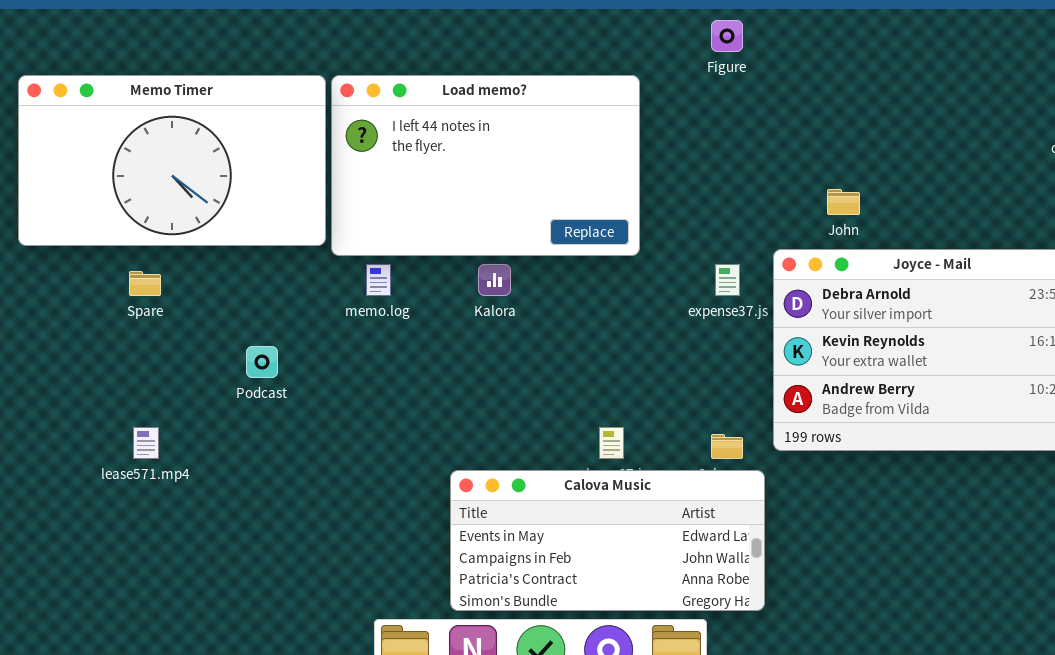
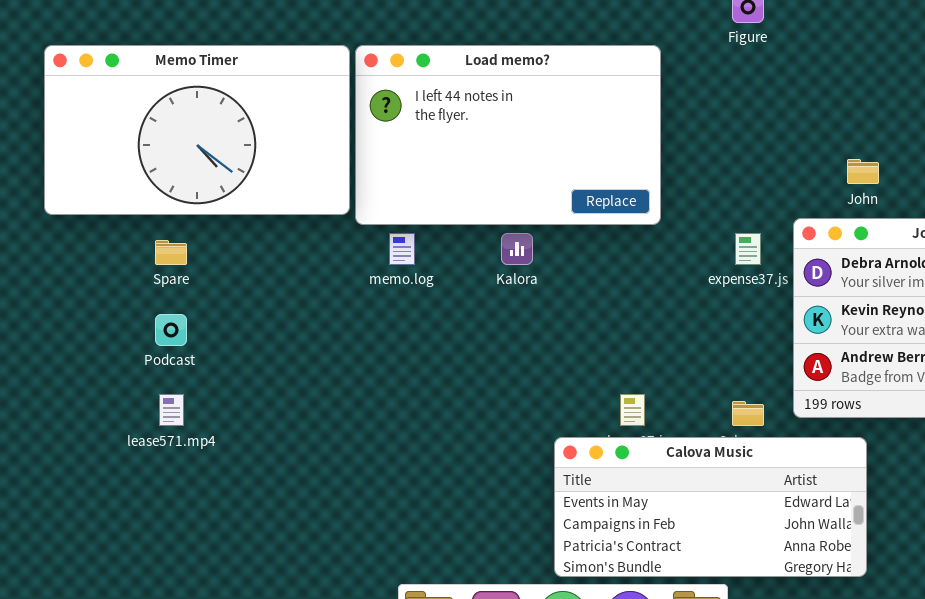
Podcast: [246,346,278,378] -> [155,314,187,346], moved
Calova Music: [450,470,765,611] -> [554,437,867,577], moved

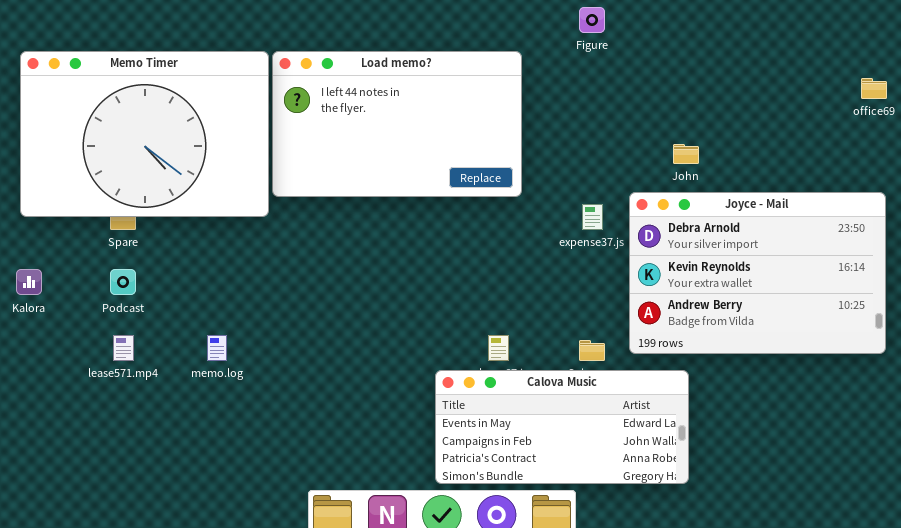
Memo Timer: [44,45,350,215] -> [20,51,269,217], resized
memo.log: [389,233,415,265] -> [207,335,227,361], moved
Kalora: [501,233,533,265] -> [16,269,42,295], moved

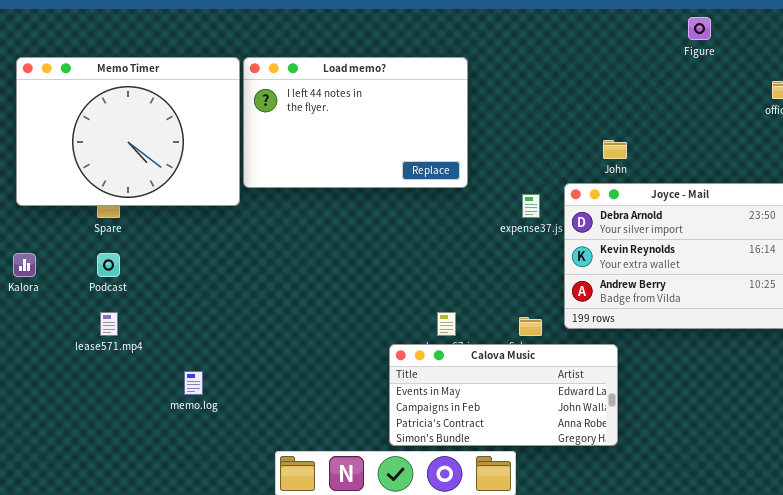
Figure: [579,7,605,33] -> [688,17,711,40], moved
memo.log: [207,335,227,361] -> [184,371,203,395], moved

